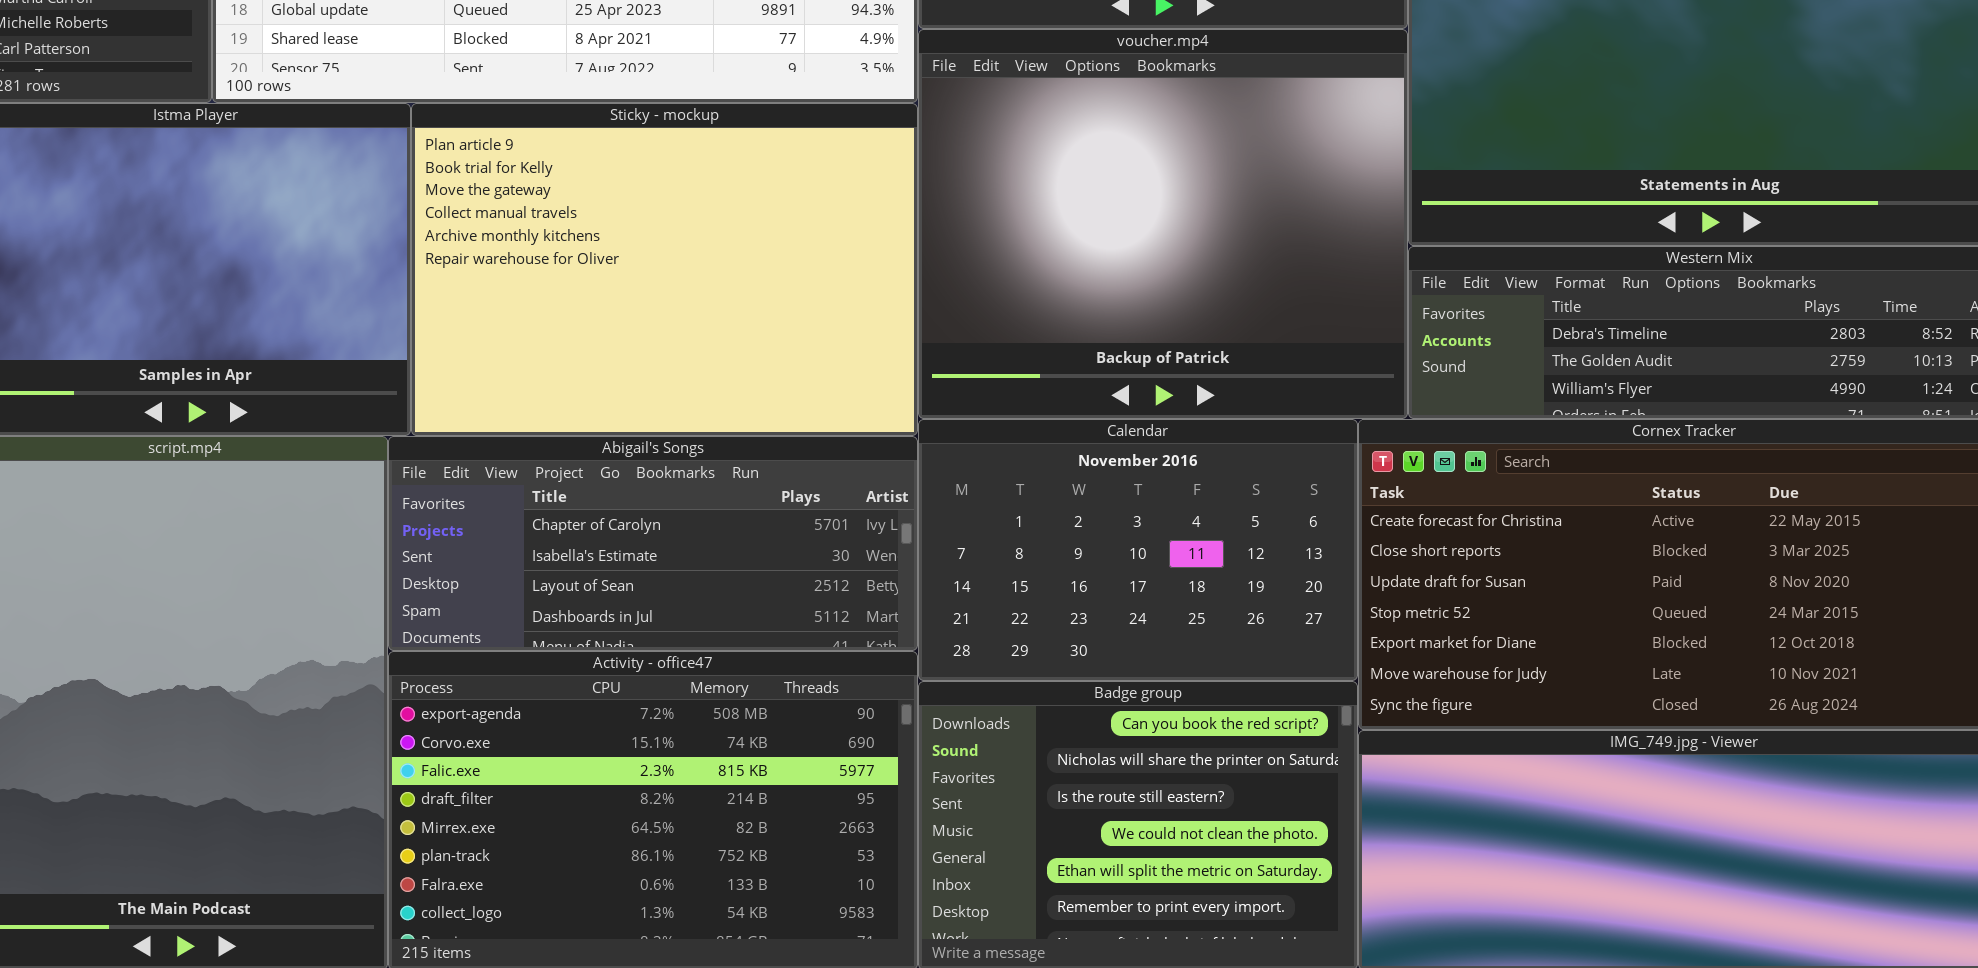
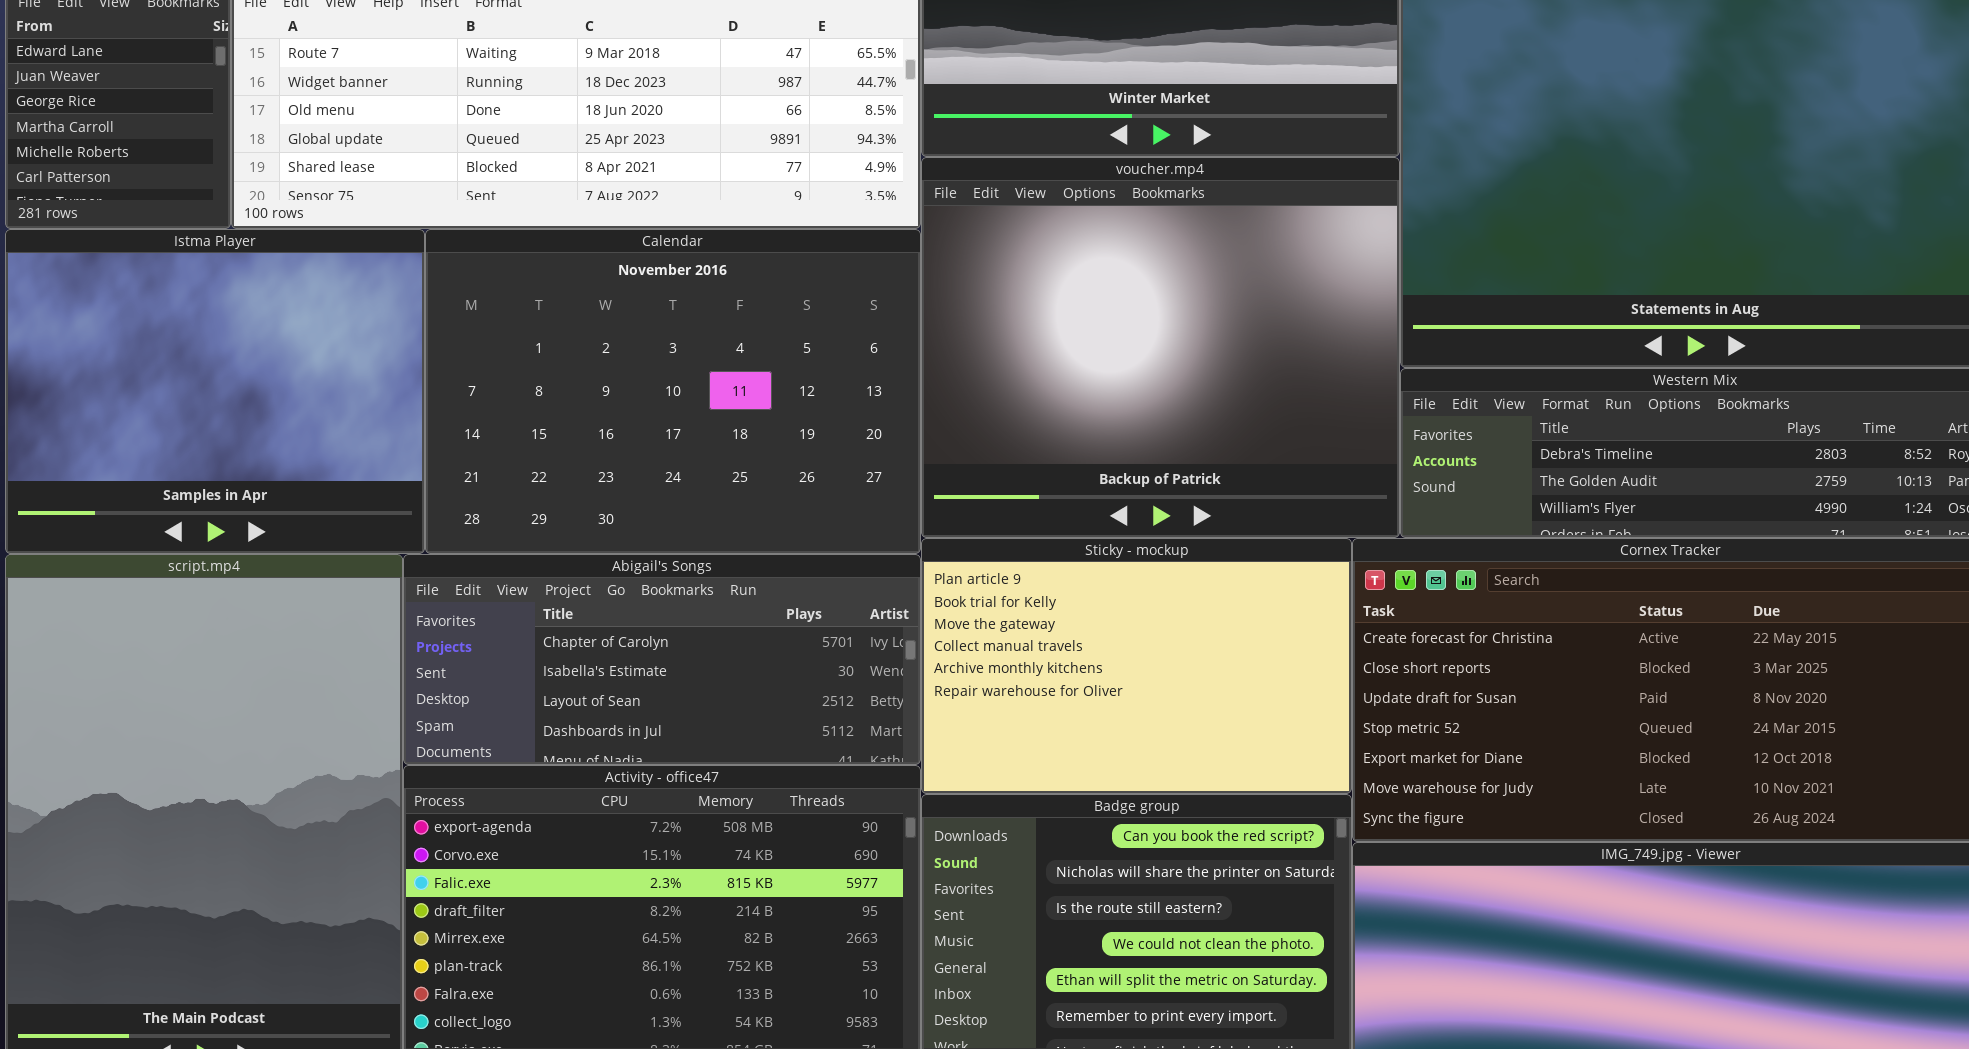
Sticky - mockup: [411,103,918,436] -> [921,538,1352,794], moved, resized
Calendar: [918,419,1358,681] -> [425,229,921,554], moved, resized

